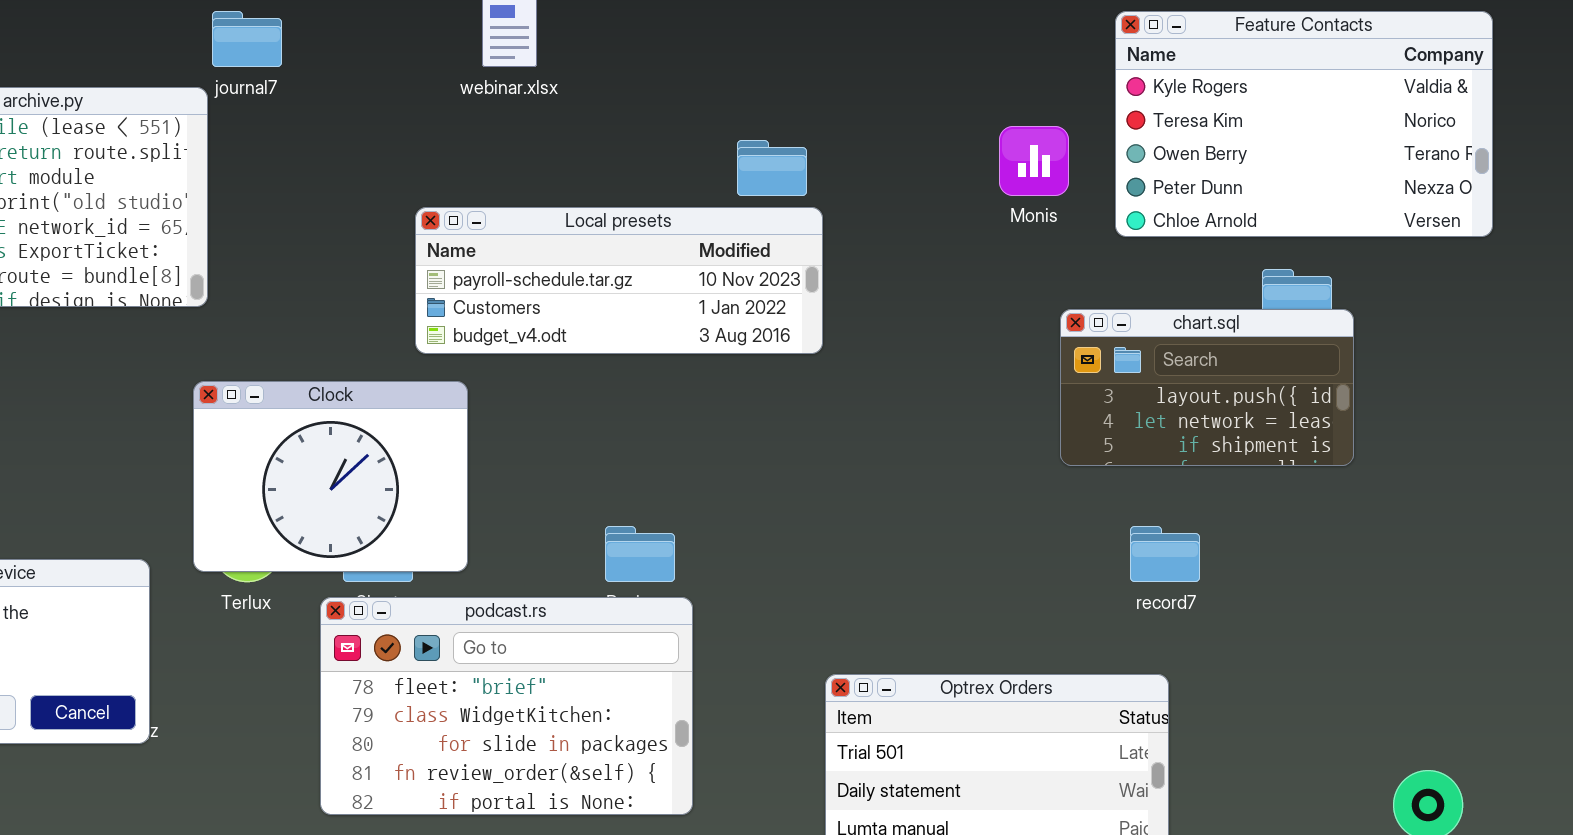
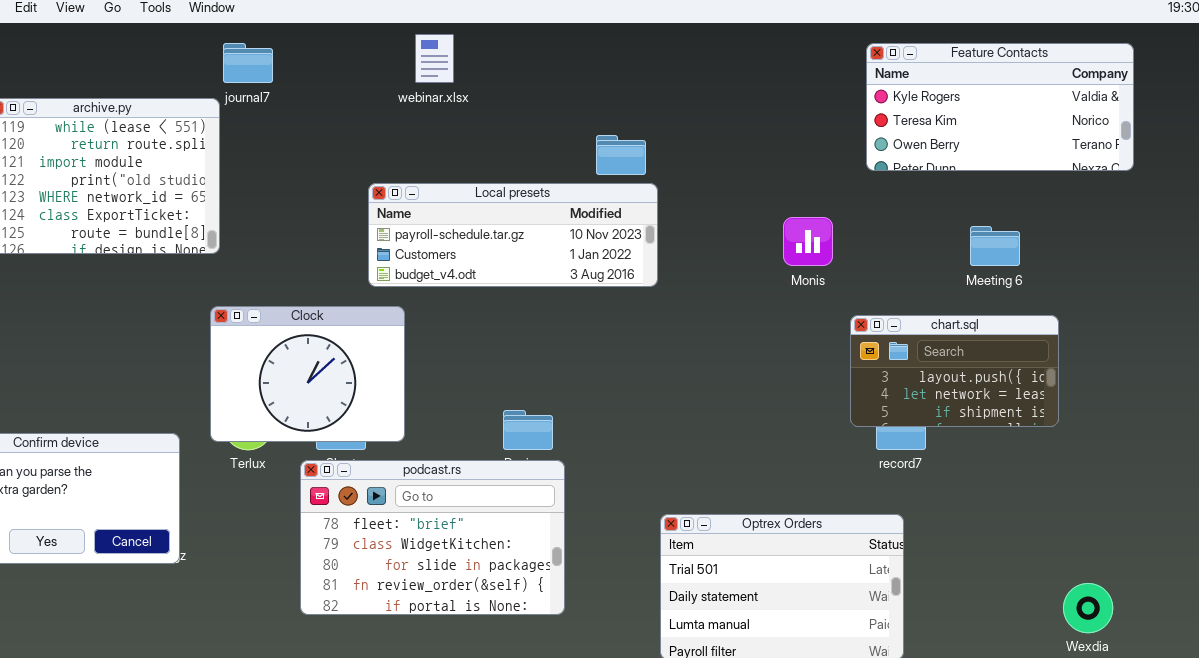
Feature Contacts: [1115,11,1493,237] -> [866,43,1134,171], resized
Monis: [999,126,1069,196] -> [783,217,833,266], moved
chart.sql: [1060,309,1354,466] -> [850,315,1059,427], moved

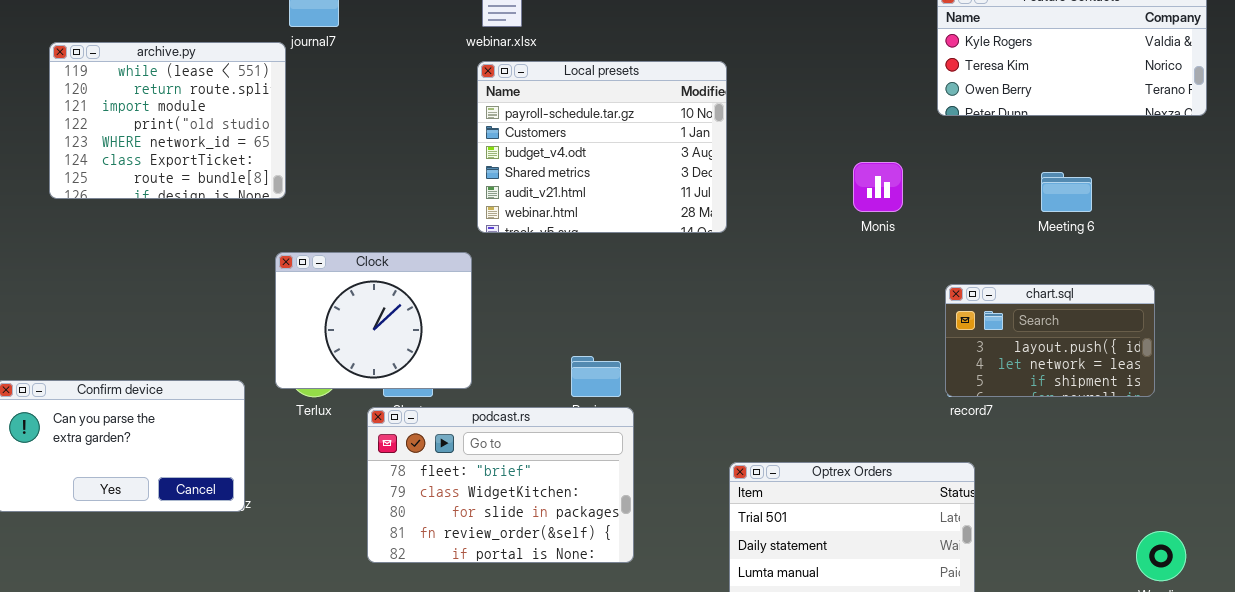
Local presets: [368,183,658,287] -> [477,61,727,233], resized
chart.sql: [850,315,1059,427] -> [945,284,1155,397], moved

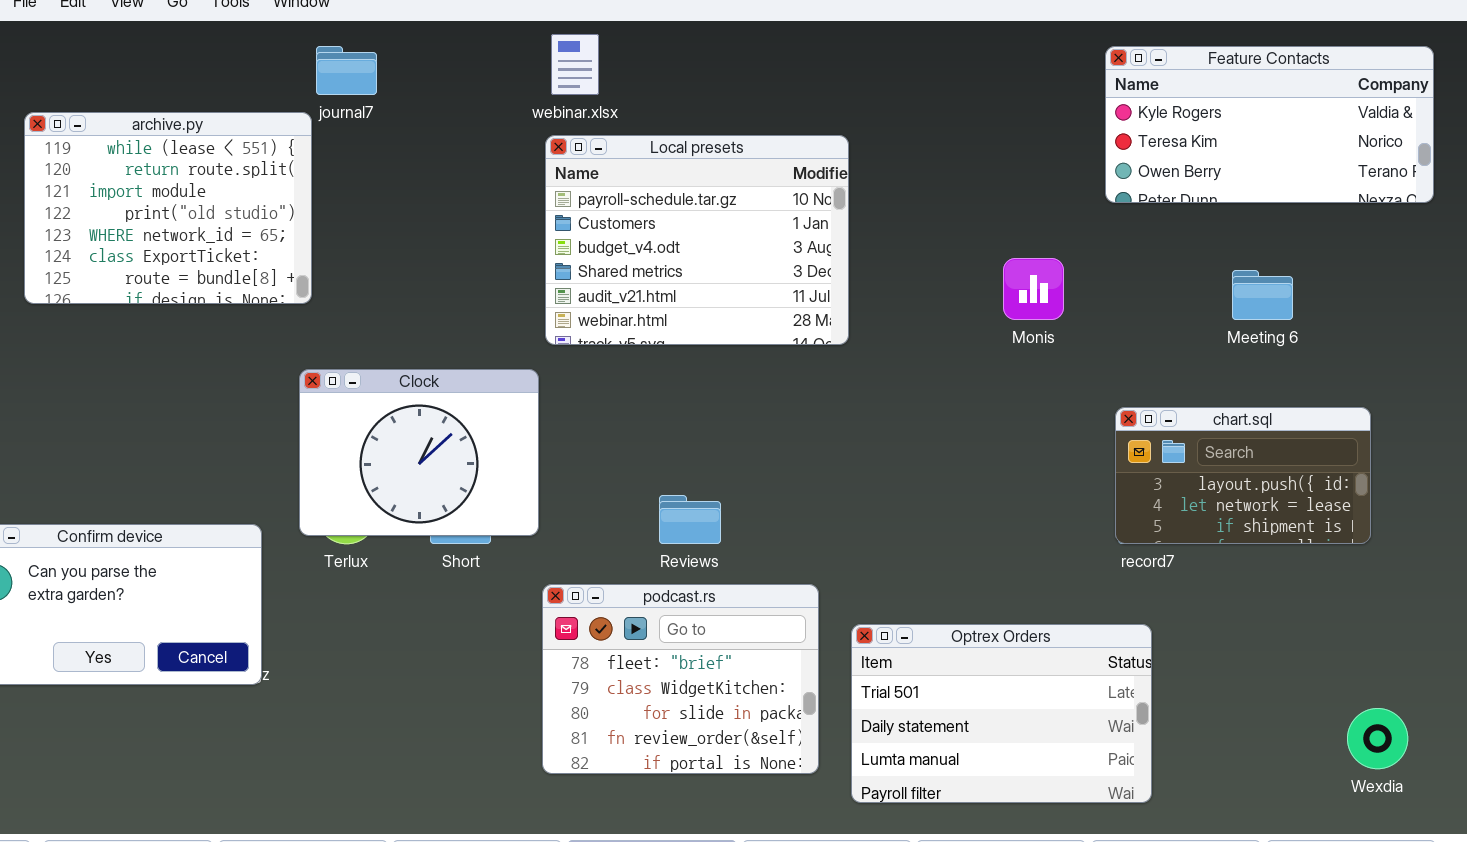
podcast.rs: [367,407,634,563] -> [542,584,819,774], moved, resized

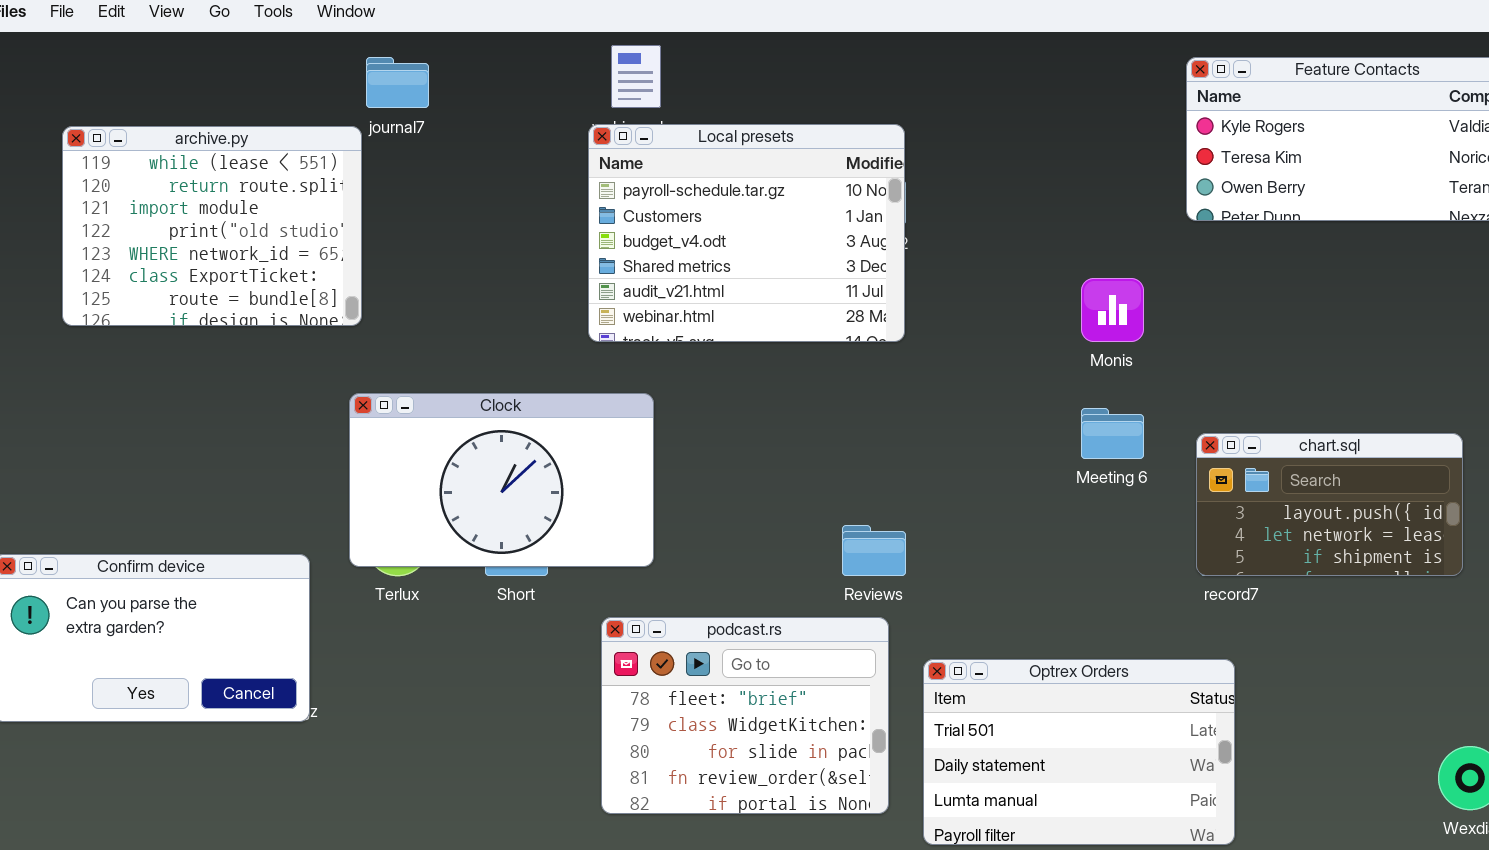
Local presets: [545,135,849,345] -> [588,124,905,342], moved
Meeting 6: [1232,270,1293,320] -> [1081,408,1144,459], moved
Clock: [299,369,539,536] -> [349,393,654,567], resized
Reviews: [659,495,721,544] -> [842,525,906,576], moved

